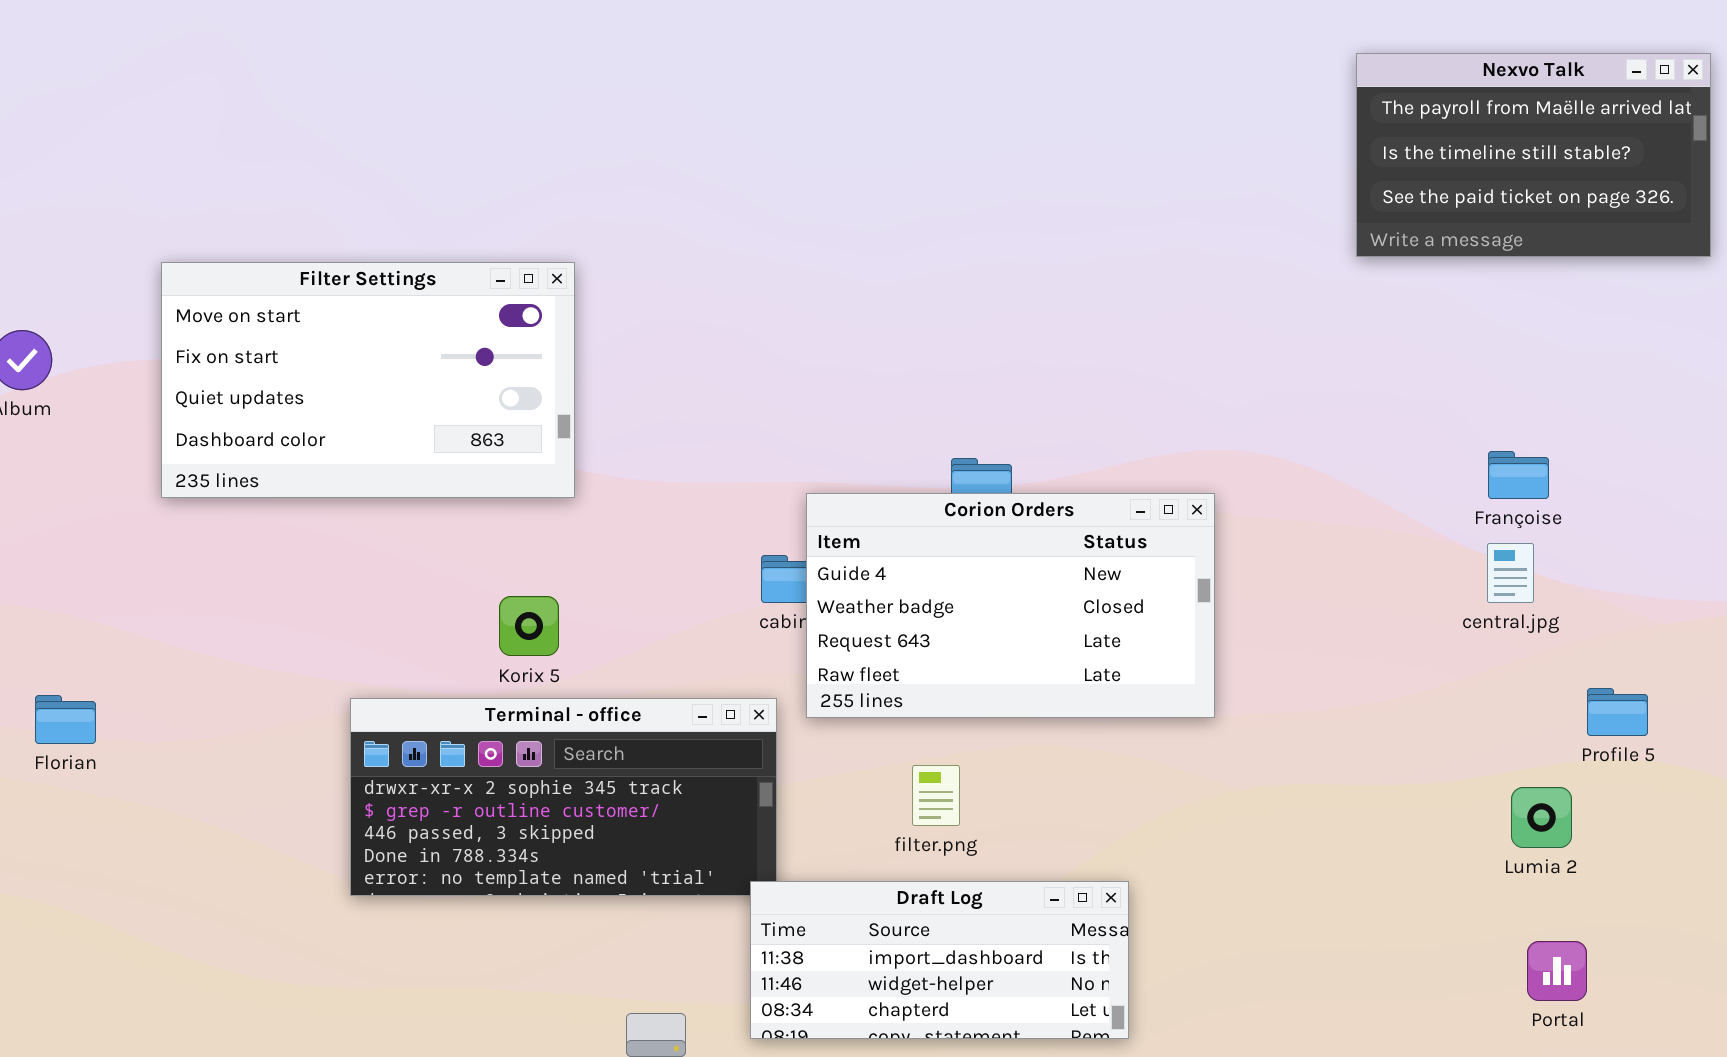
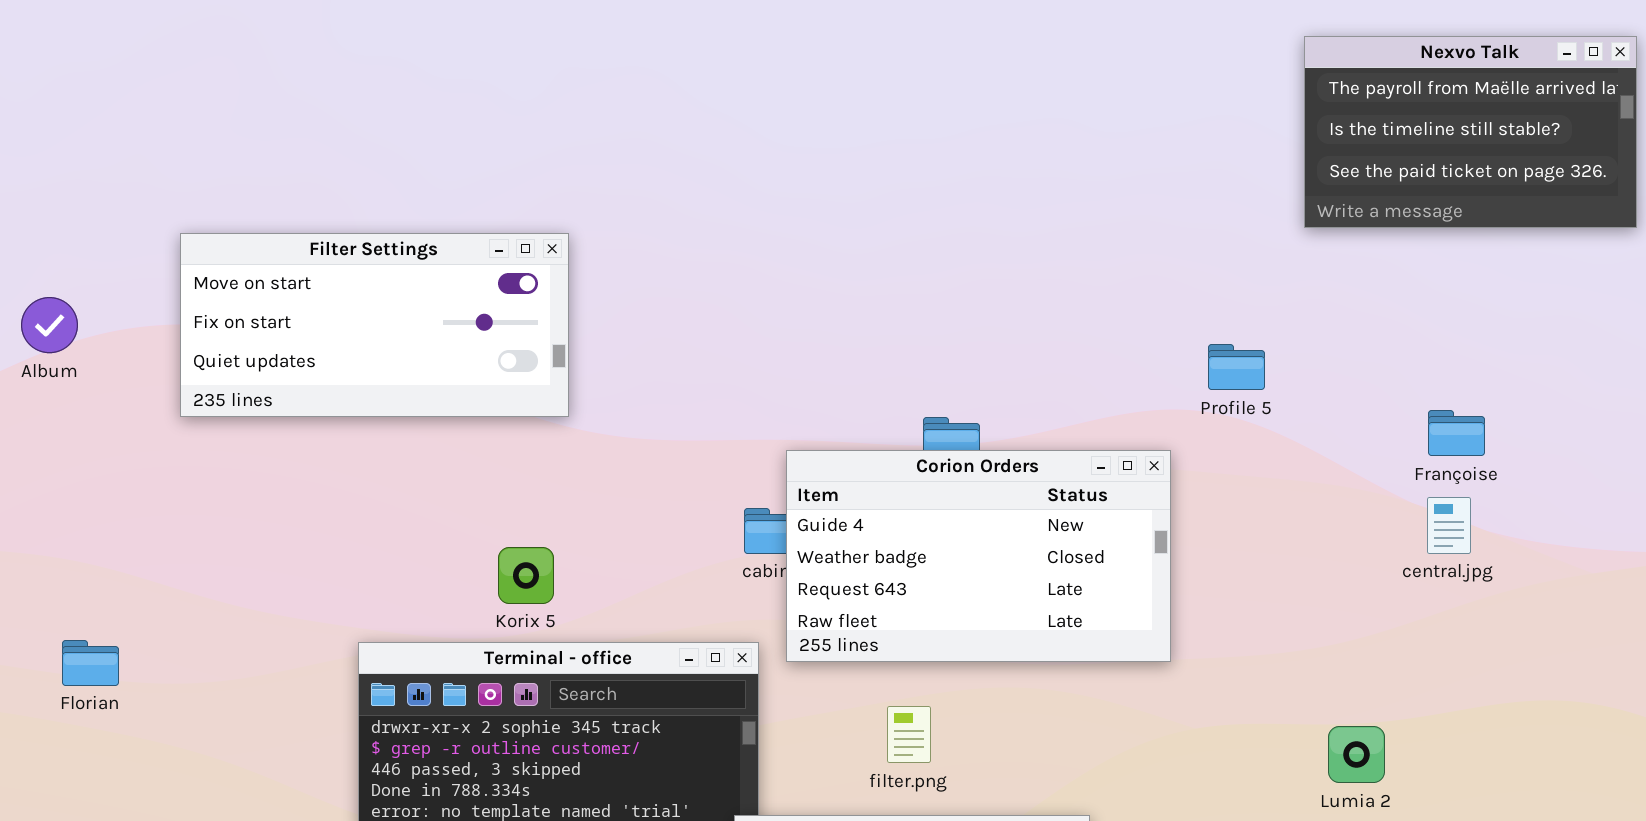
Filter Settings: [161,262,575,498] -> [180,233,569,417], resized
Profile 5: [1587,688,1648,736] -> [1208,344,1265,390], moved
Lumia 2: [1511,787,1572,848] -> [1328,726,1385,783], moved

